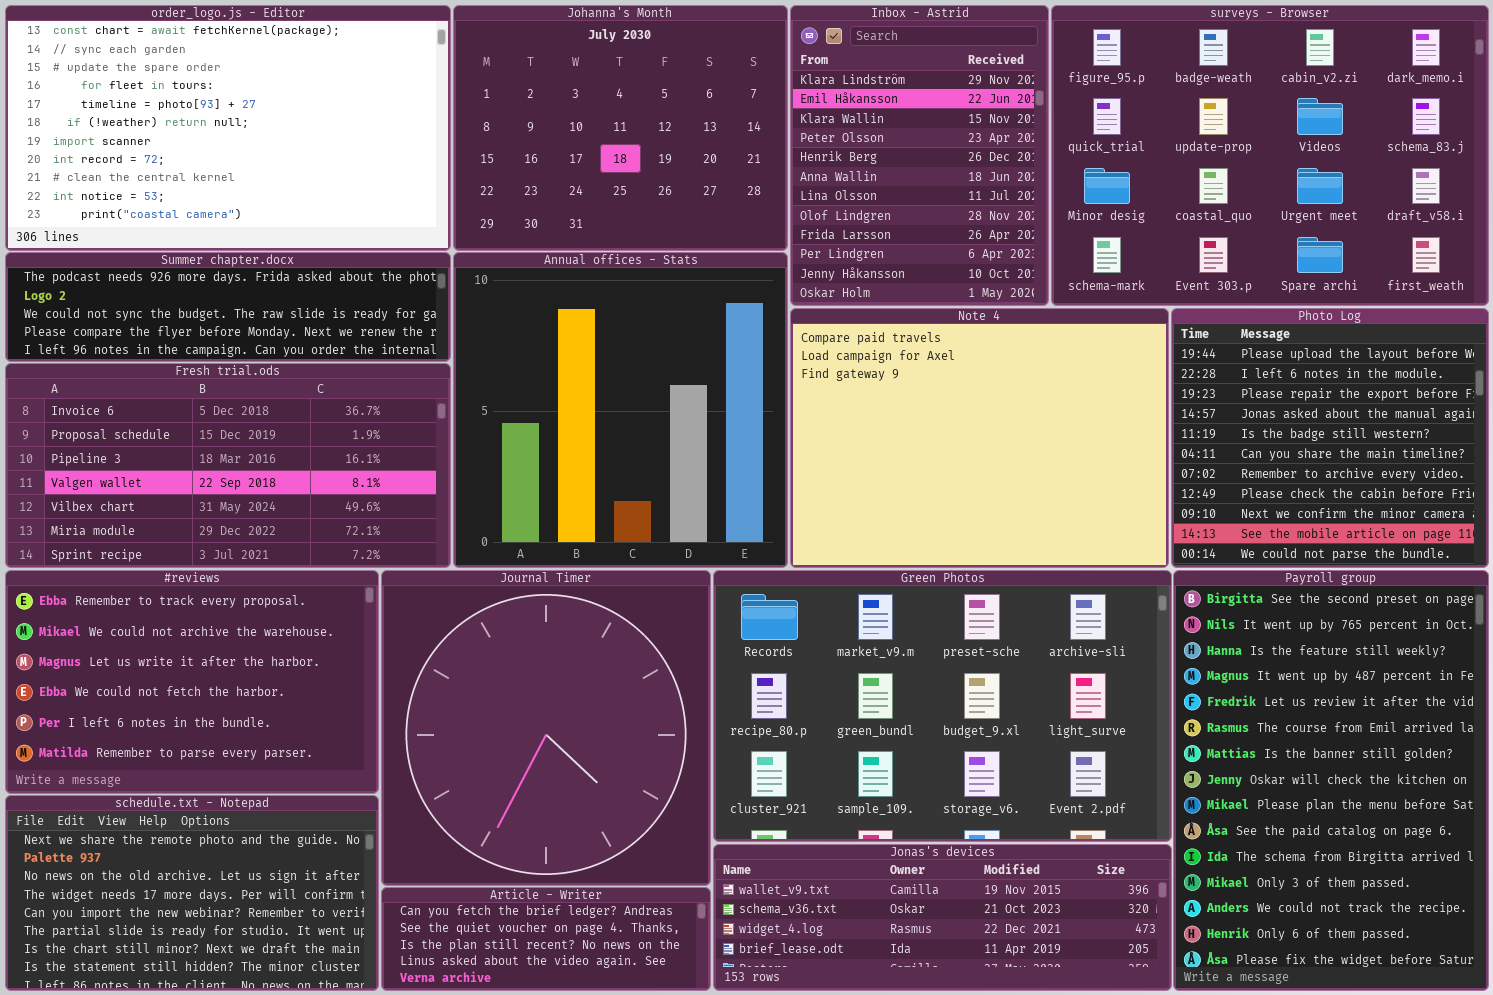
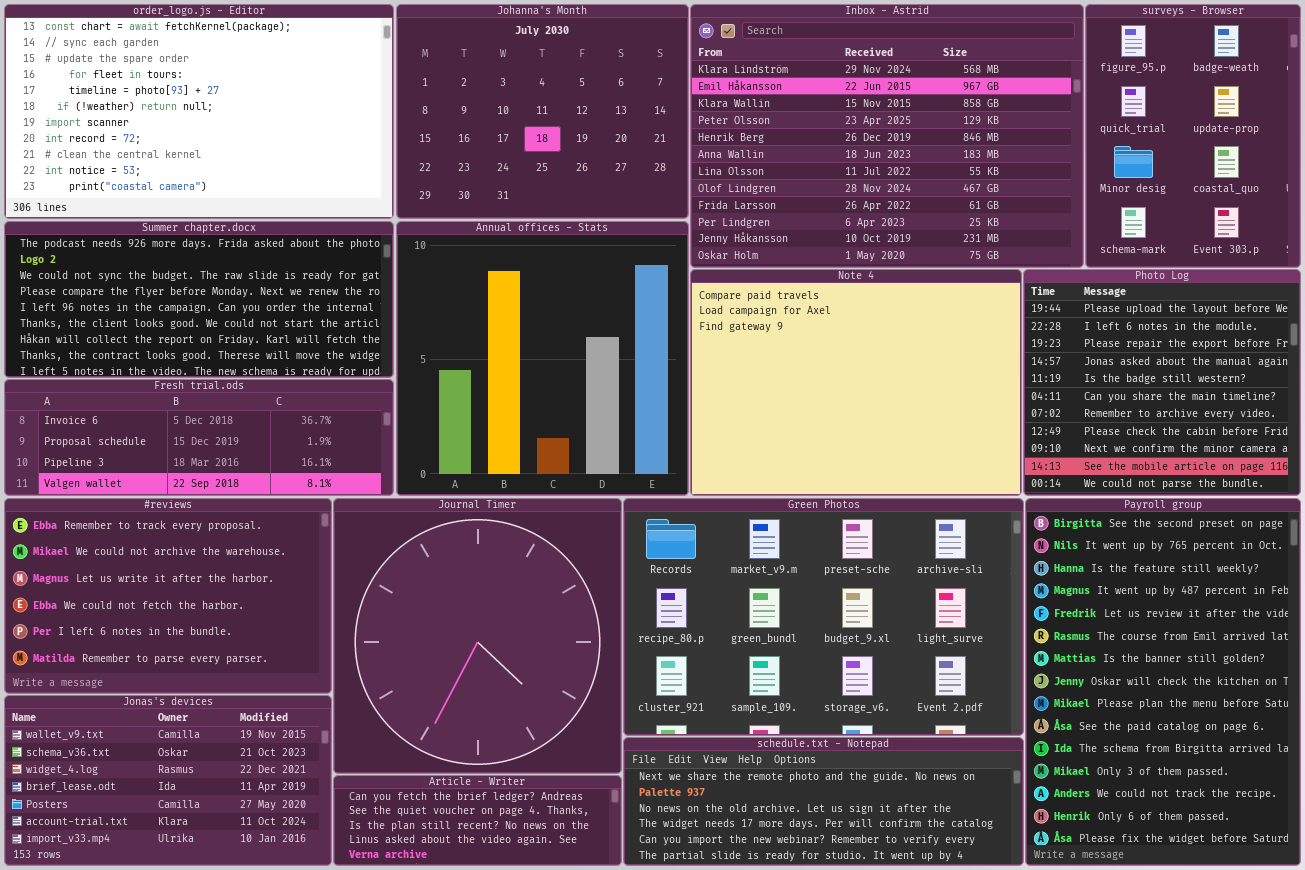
Inbox - Astrid: [790,5,1049,306] -> [690,4,1084,268], resized
surveys - Browser: [1051,5,1489,306] -> [1085,4,1301,268], resized
Summer chapter.docx: [5,252,451,362] -> [4,221,394,378], resized
Fresh trial.ods: [5,363,451,568] -> [4,379,394,496], resized
schedule.txt - Notepad: [5,795,379,991] -> [623,737,1024,866], moved, resized
Jonas's devices: [713,844,1172,991] -> [4,695,332,866], moved, resized

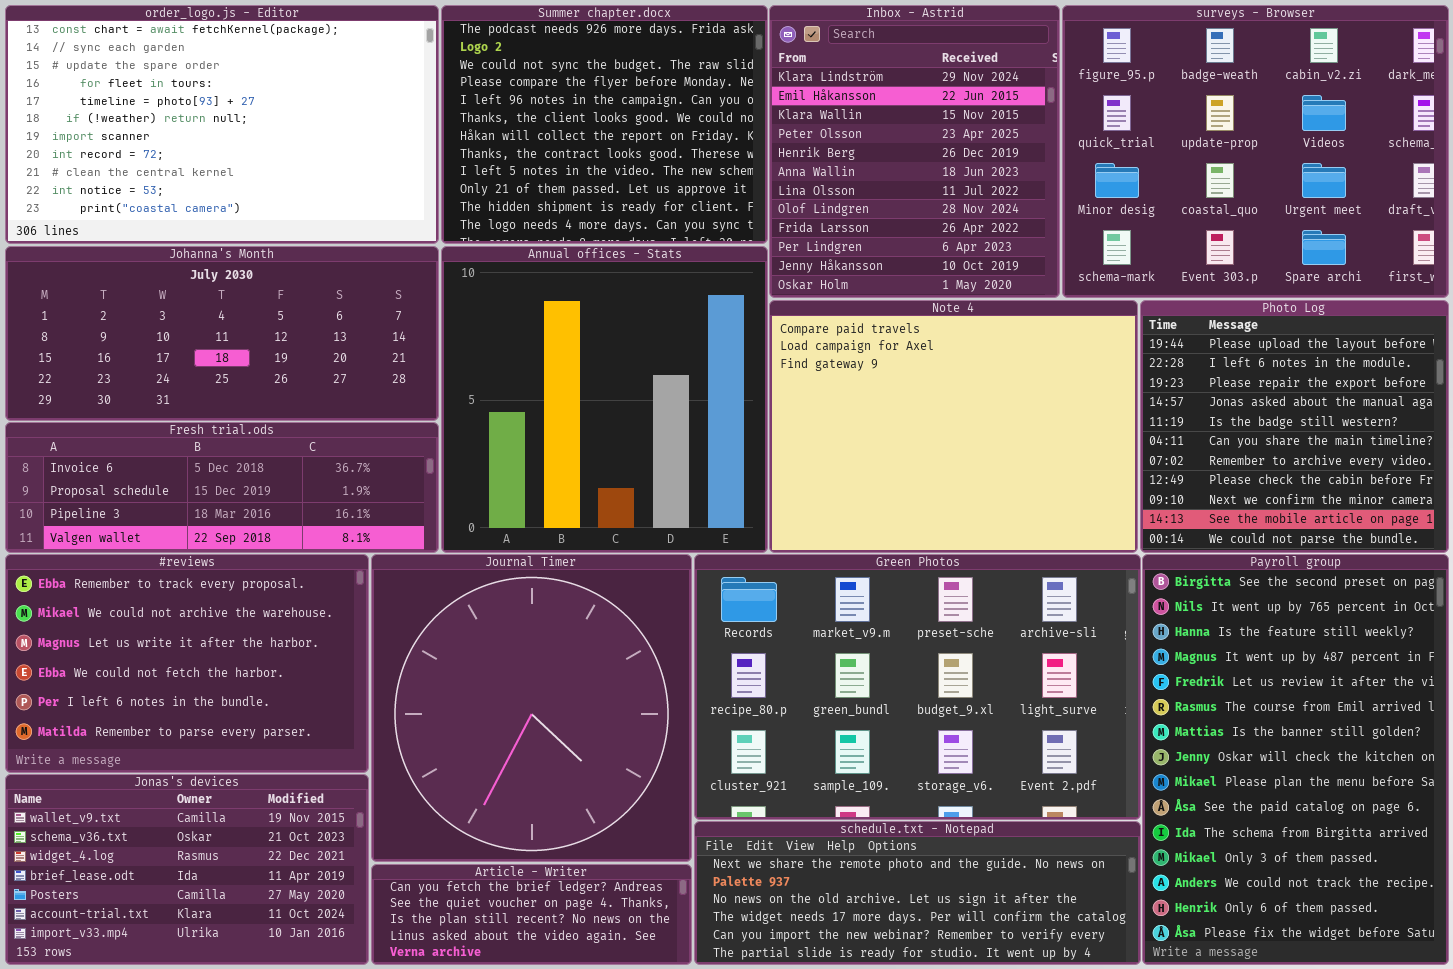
Johanna's Month: [396,4,689,219] -> [5,246,439,421], moved, resized
Inbox - Astrid: [690,4,1084,268] -> [769,5,1060,298], resized
surveys - Browser: [1085,4,1301,268] -> [1062,5,1449,298], resized
Summer chapter.docx: [4,221,394,378] -> [441,5,768,244], moved, resized

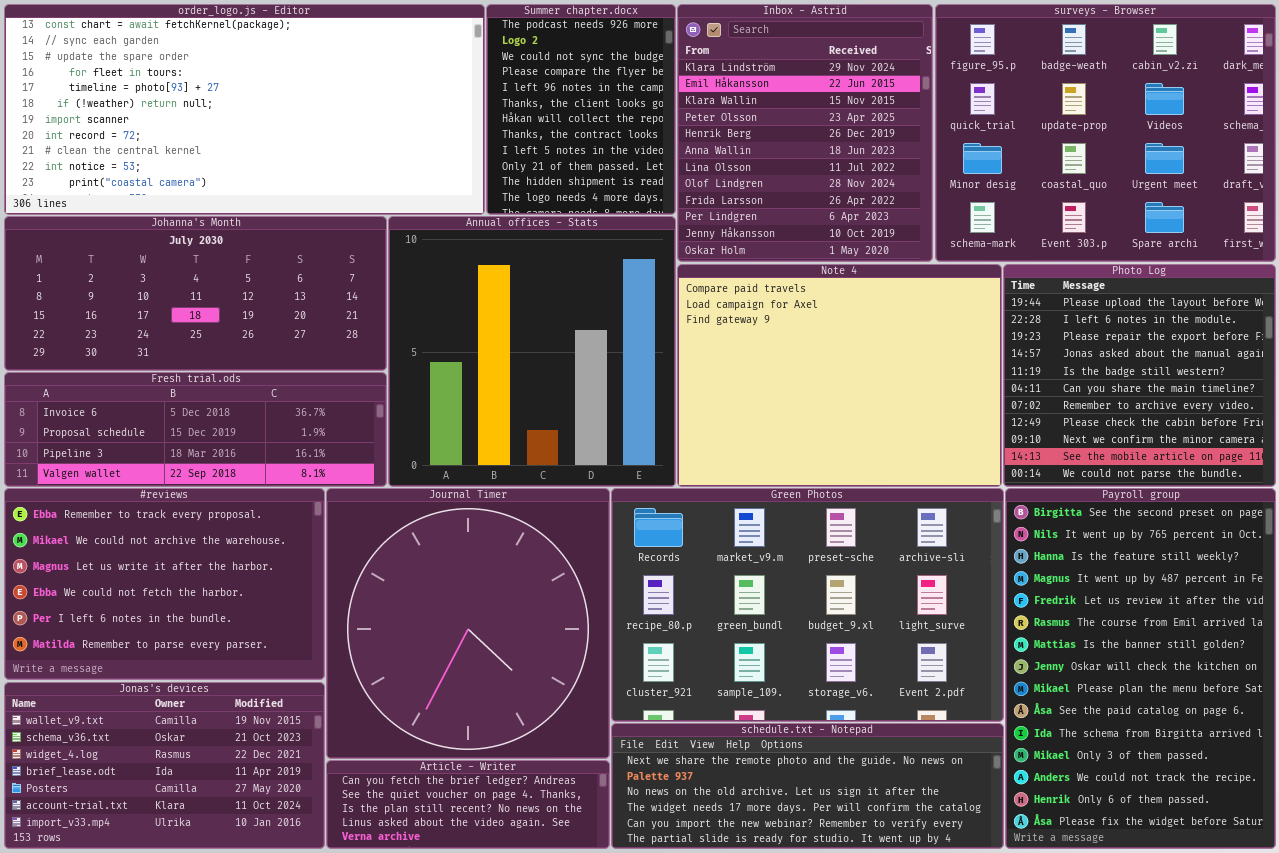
order_logo.js - Editor: [5,5,439,244] -> [4,4,485,215], resized
Summer chapter.docx: [441,5,768,244] -> [486,4,676,215], resized

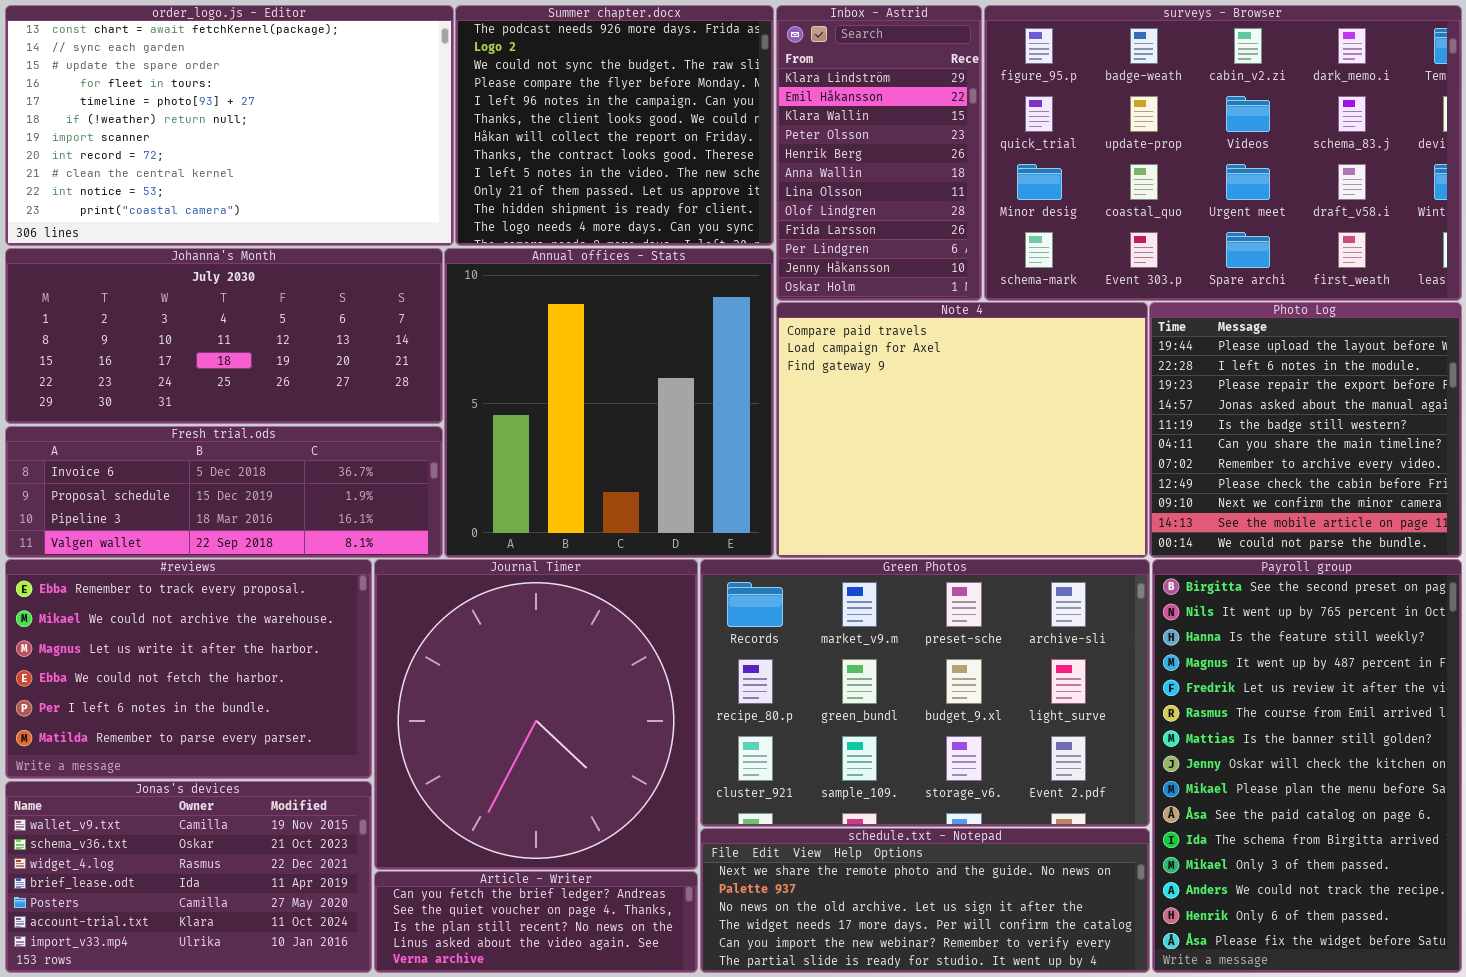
order_logo.js - Editor: [4,4,485,215] -> [5,5,454,246], resized
Summer chapter.docx: [486,4,676,215] -> [455,5,774,246], resized
Inbox - Astrid: [677,4,933,262] -> [776,5,982,301], resized
surveys - Browser: [935,4,1276,262] -> [984,5,1462,301], resized

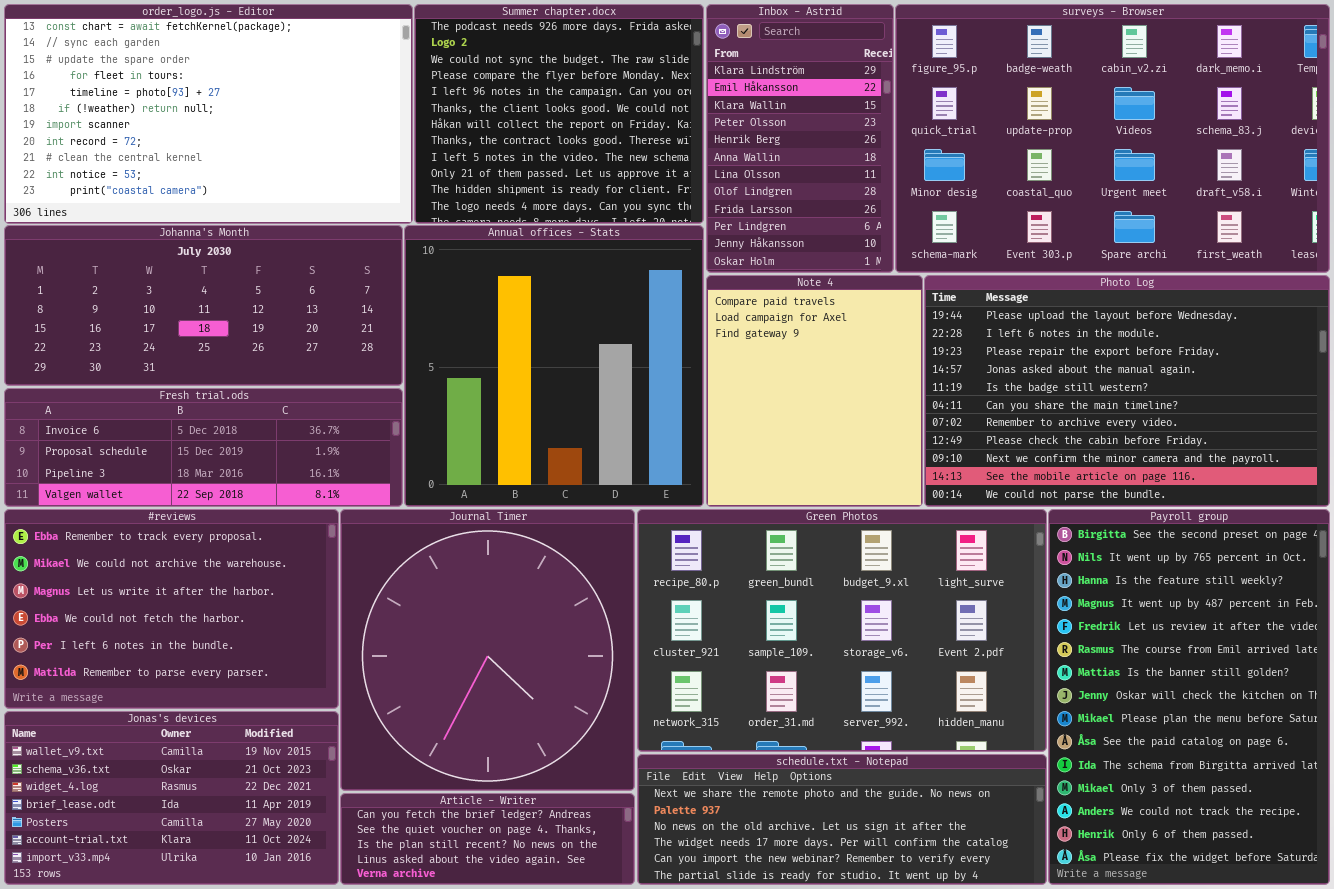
Note 4: [776,302,1148,558] -> [706,275,923,507], resized
Photo Log: [1149,302,1462,558] -> [924,275,1330,507], resized
Green Photos: [700,559,1150,827] -> [637,509,1047,752], scrolled down 1 row

